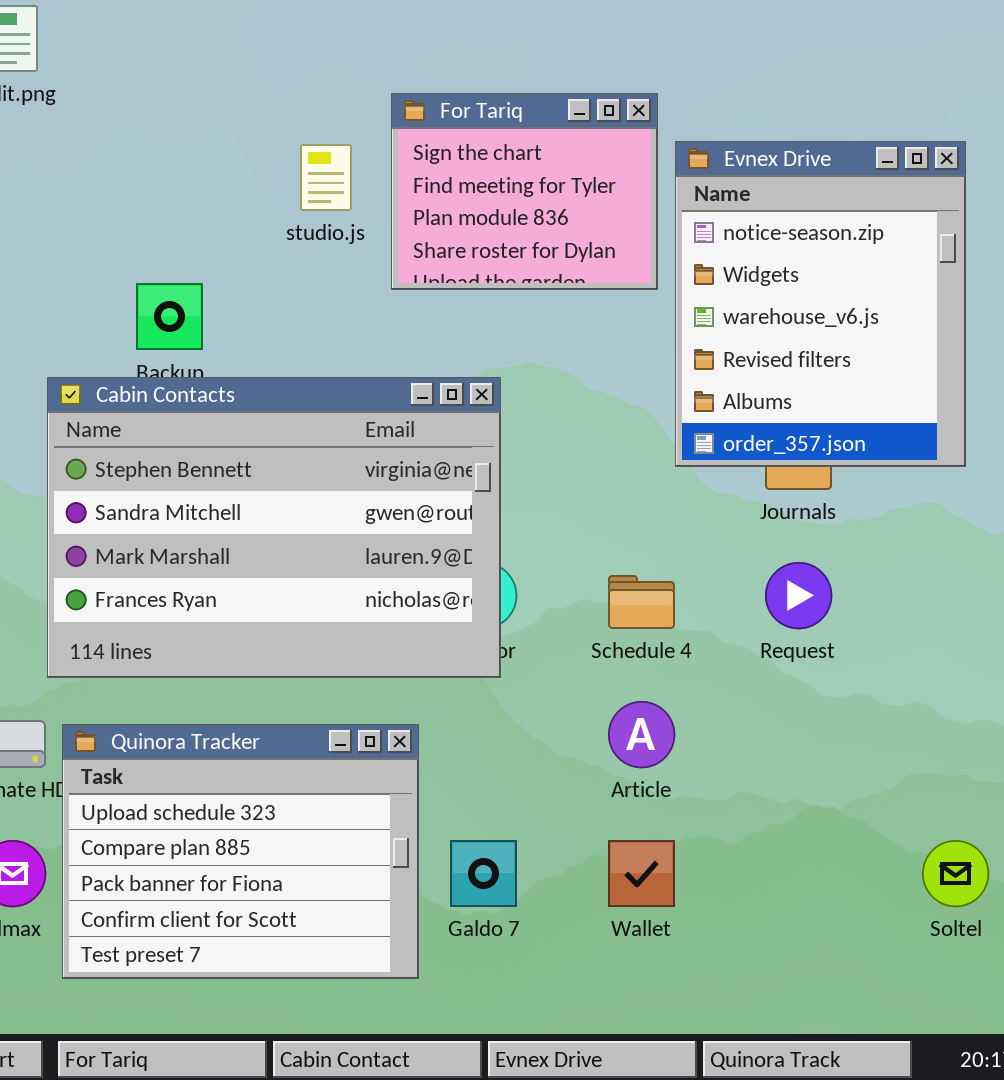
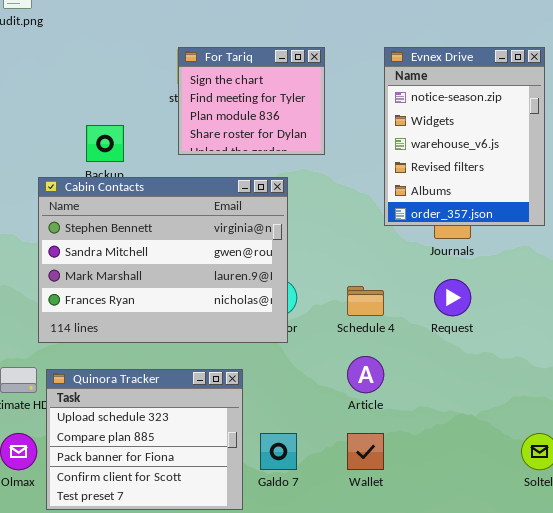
For Tariq: [391,93,658,290] -> [178,47,325,155], moved

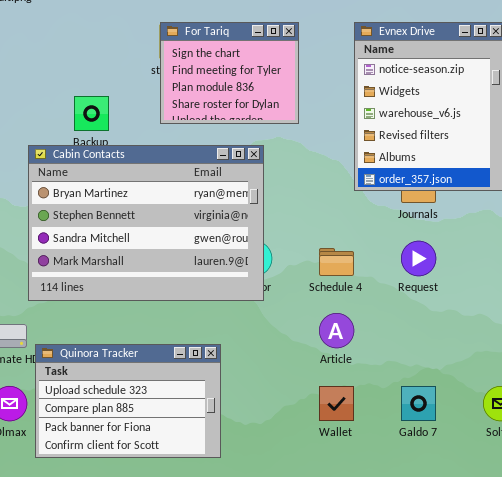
Cabin Contacts: [38,177,288,343] -> [28,145,264,301], scrolled up 1 row
Quinora Tracker: [46,369,243,510] -> [35,344,221,458], resized
Galdo 7: [260,433,297,470] -> [401,386,436,421], moved

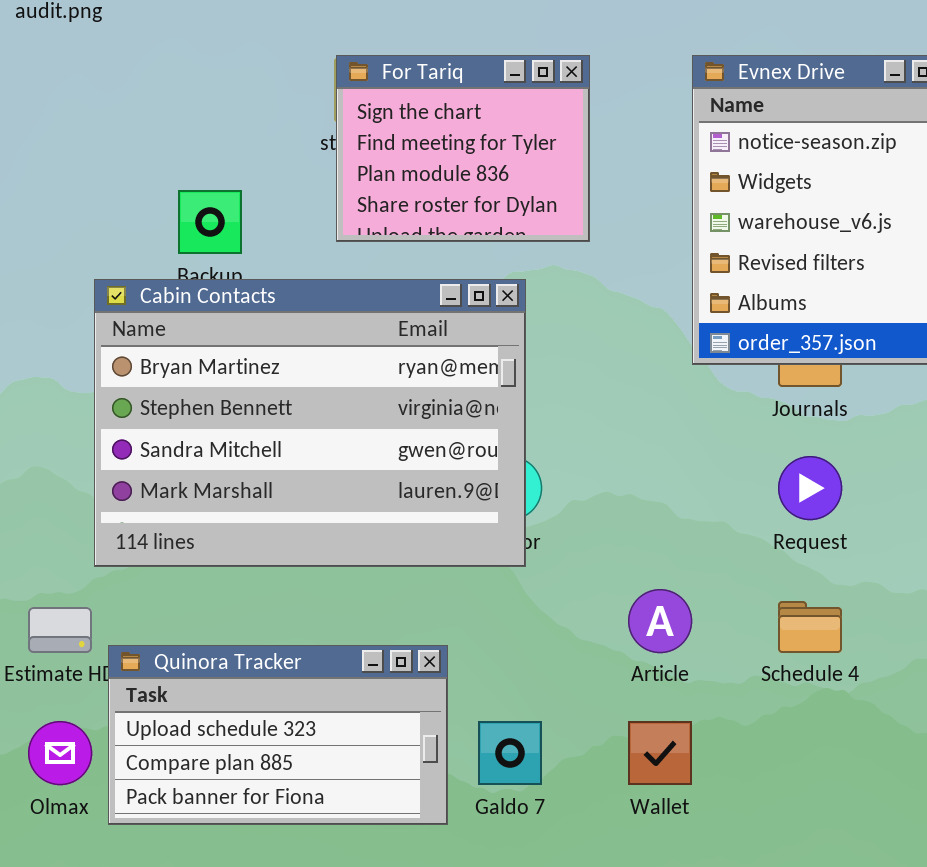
Schedule 4: [319,248,354,276] -> [778,601,842,653], moved
Quinora Tracker: [35,344,221,458] -> [108,645,448,825], resized
Galdo 7: [401,386,436,421] -> [478,721,542,785], moved

